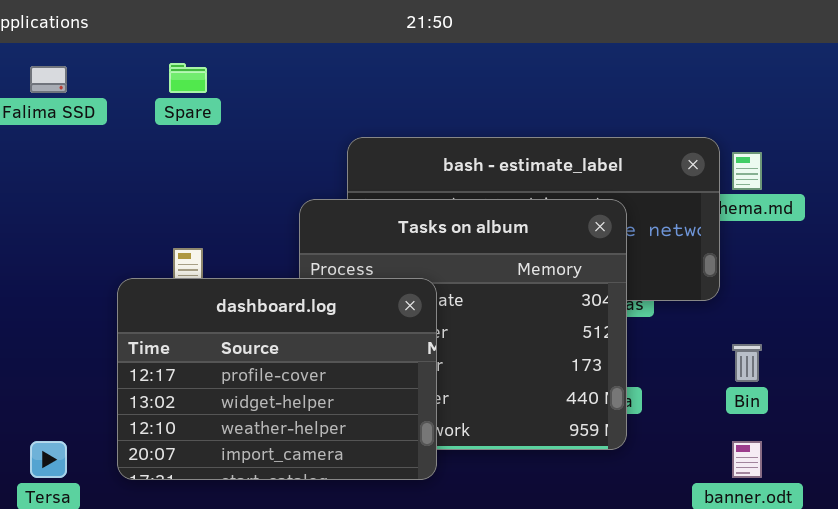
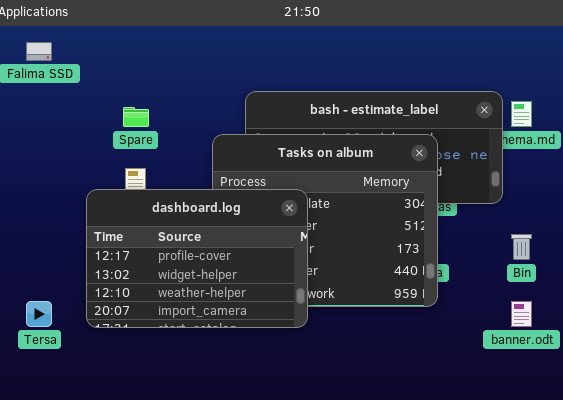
Spare: [169,63,207,93] -> [123,107,149,127], moved

